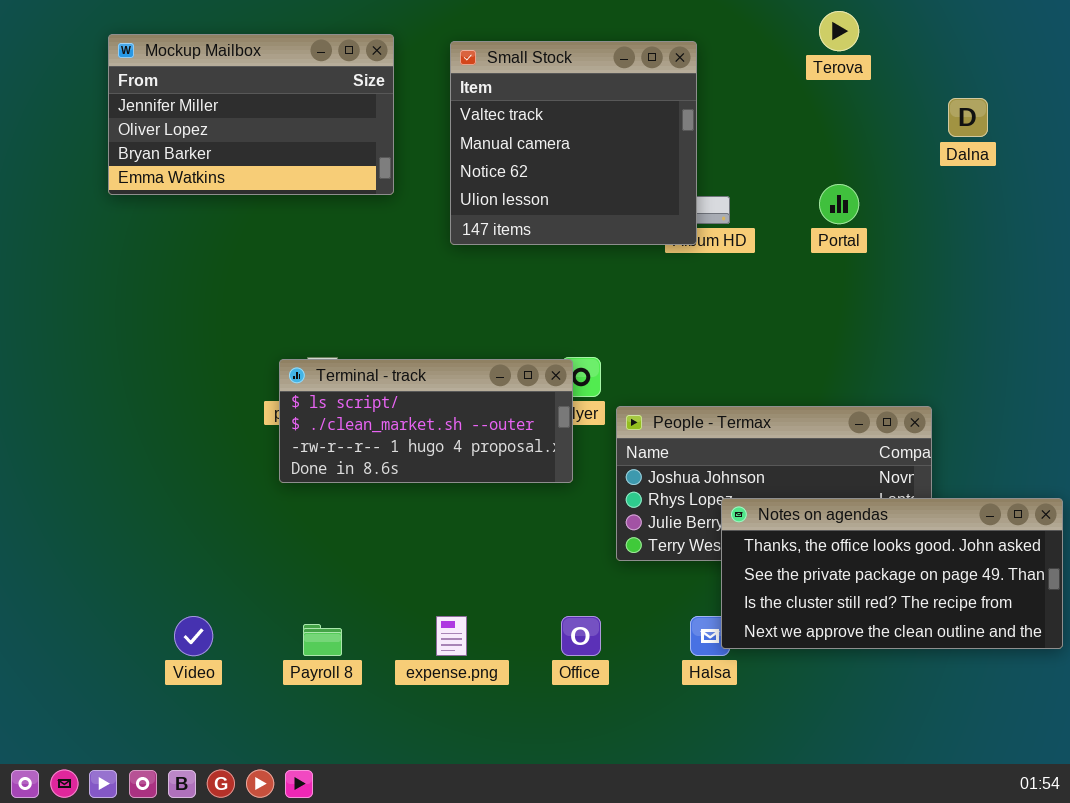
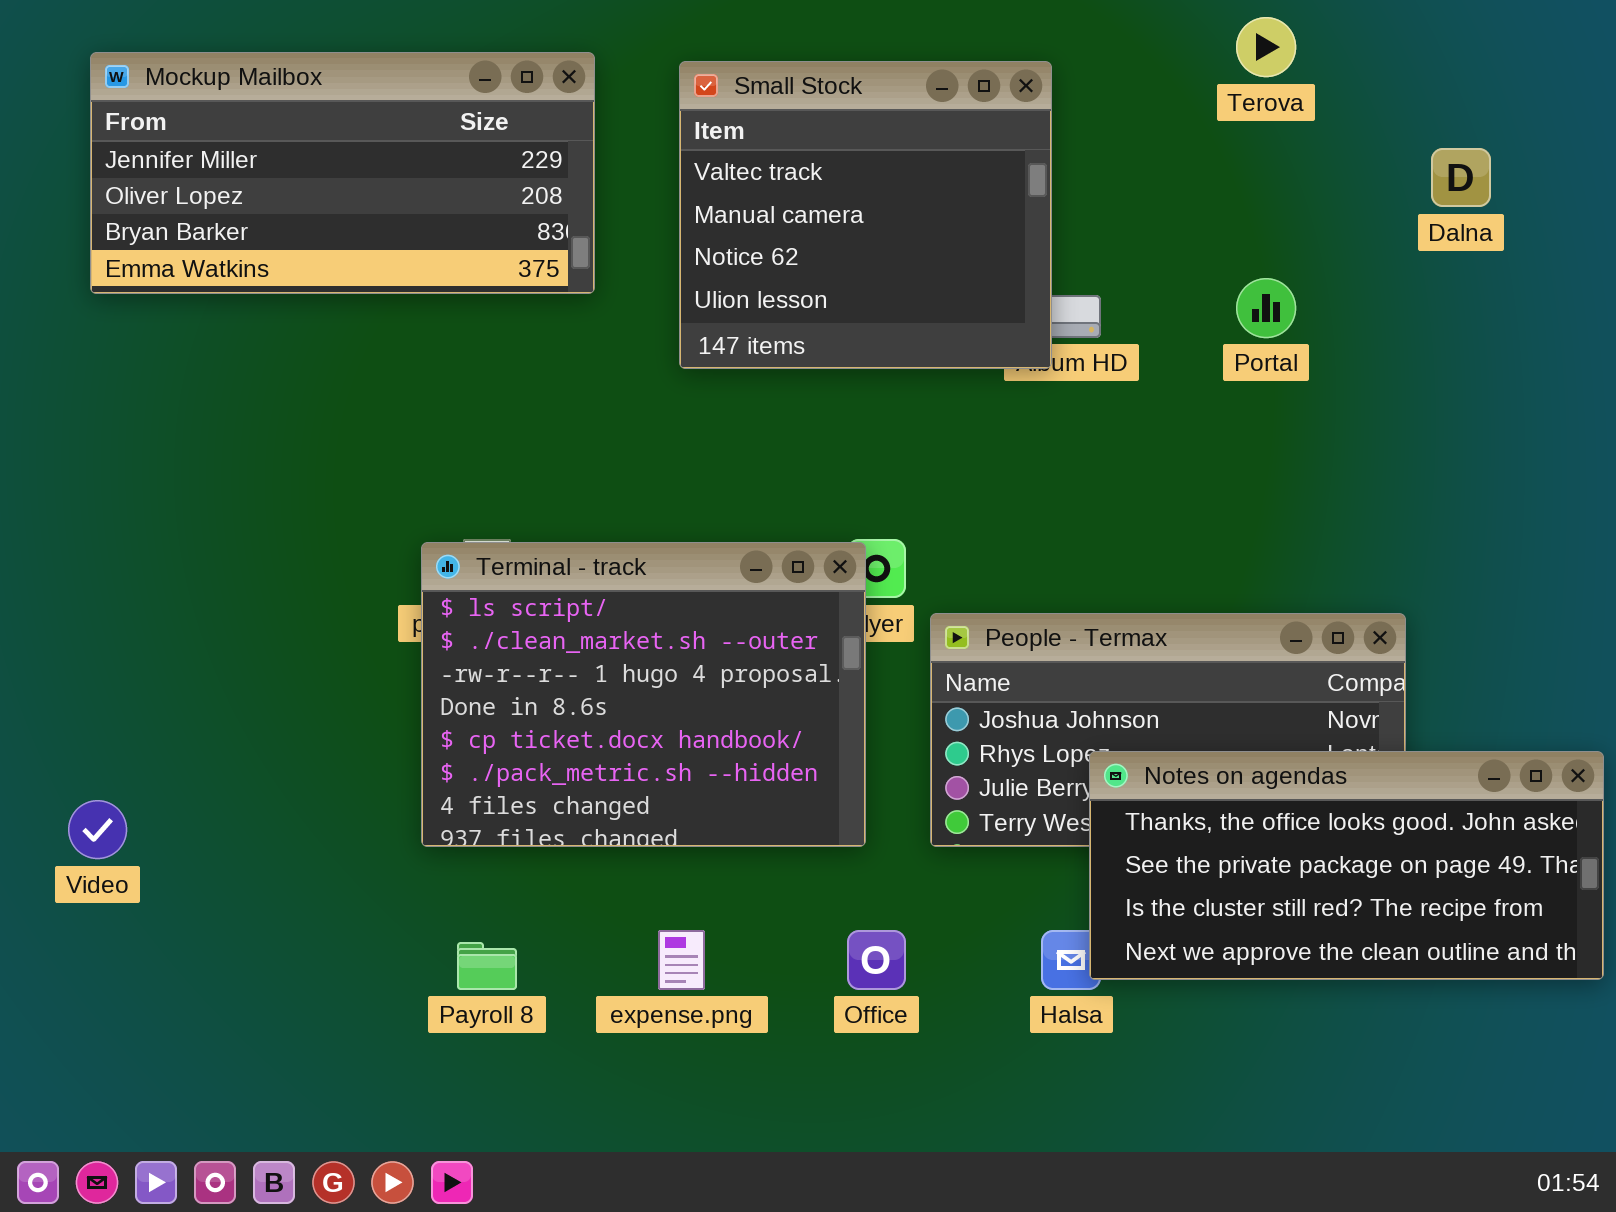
Mockup Mailbox: [108,34,394,195] -> [90,52,595,294], resized
Terminal - track: [279,359,573,483] -> [421,542,866,847], resized
Video: [174,616,213,656] -> [68,800,127,859], moved

